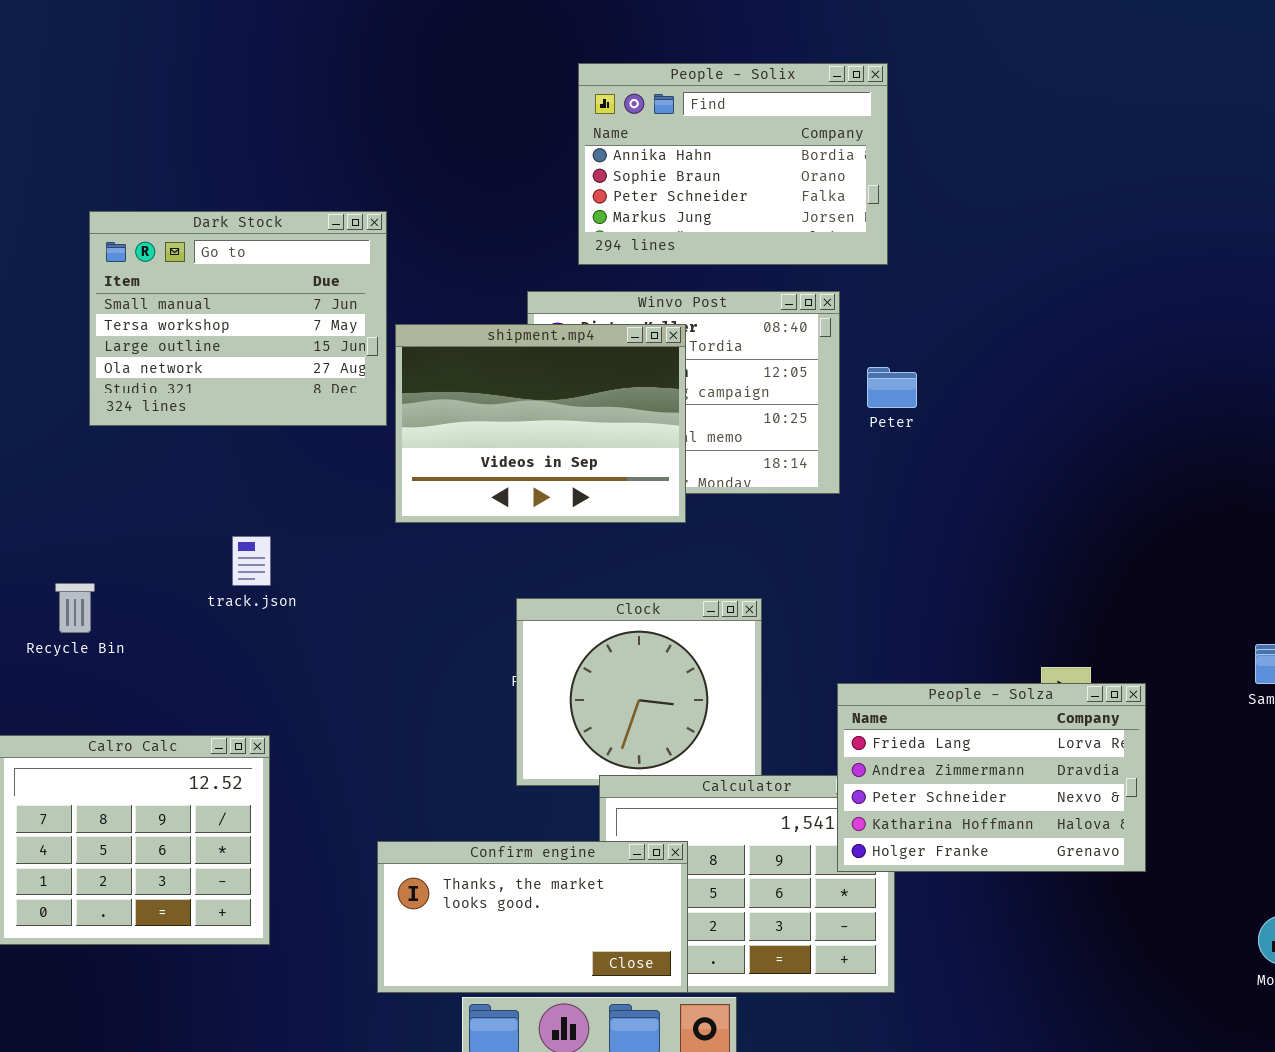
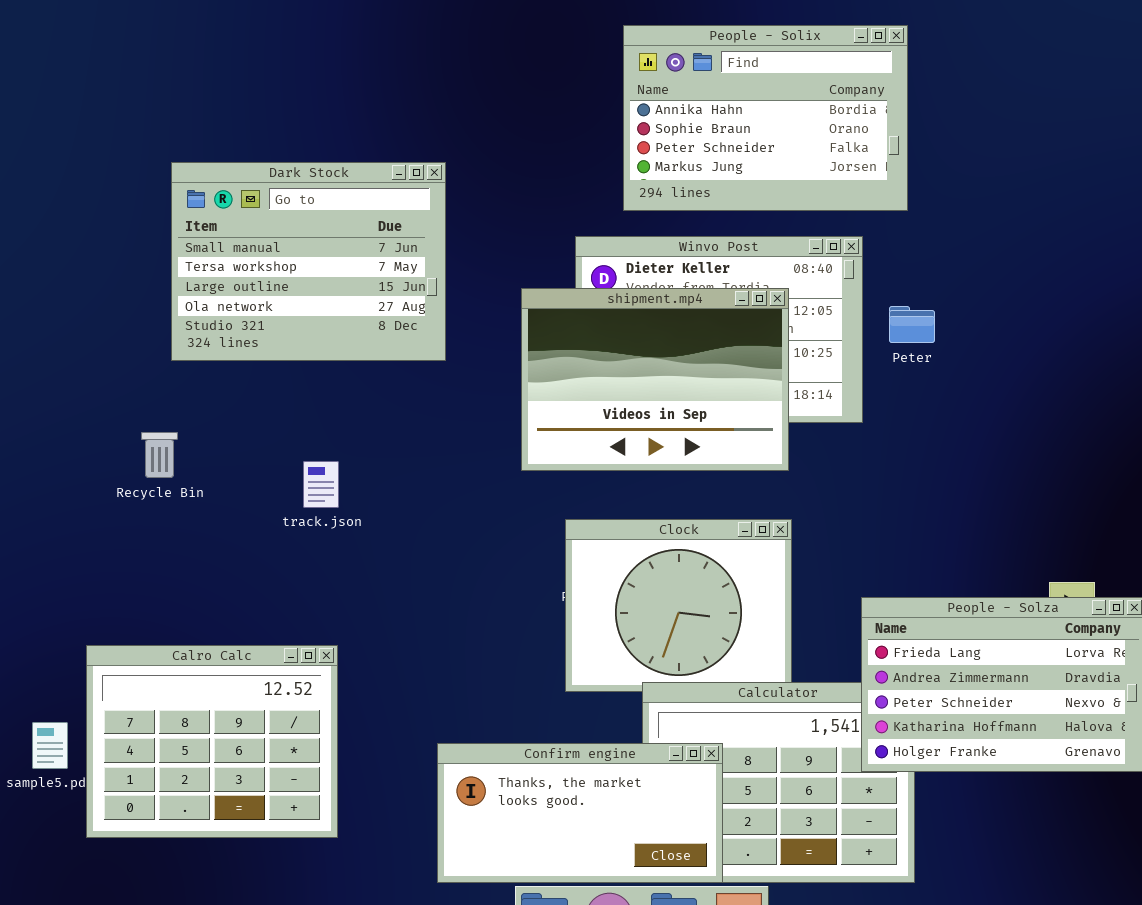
shipment.mp4: [395,324,686,523] -> [521,288,789,471], moved
Recycle Bin: [55,583,95,633] -> [141,432,178,478], moved

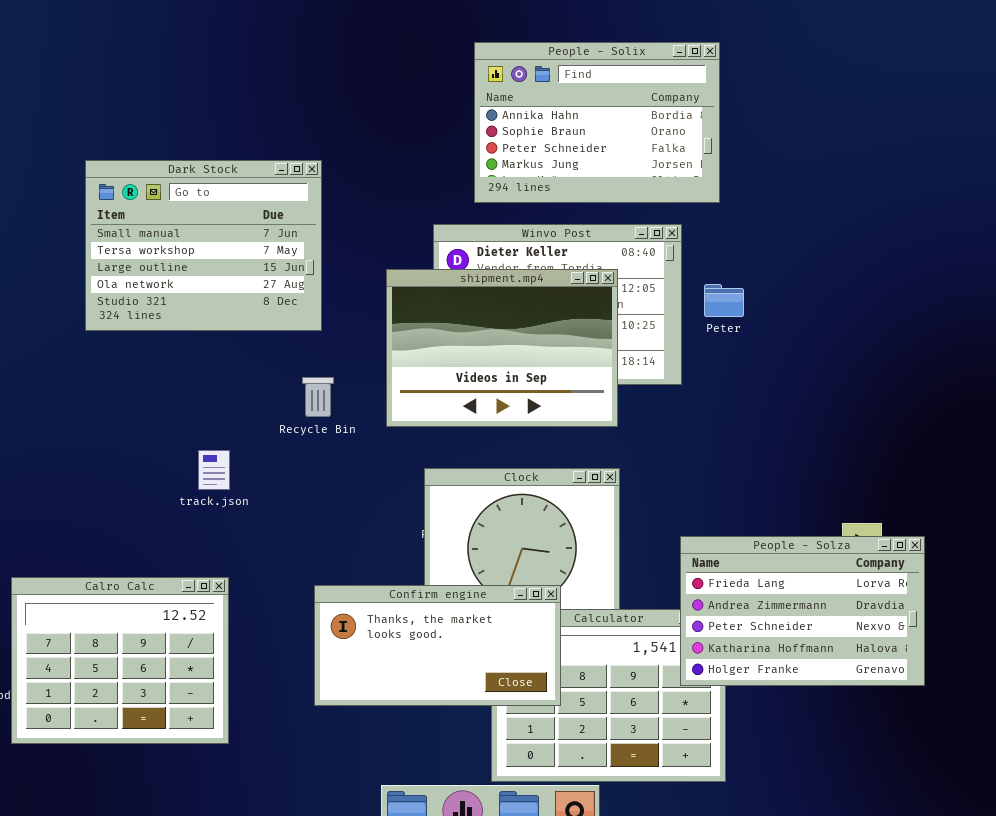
Recycle Bin: [141,432,178,478] -> [302,377,334,417], moved
track.json: [303,461,339,508] -> [198,450,230,490], moved
Confirm engine: [437,743,723,883] -> [314,585,561,706], moved

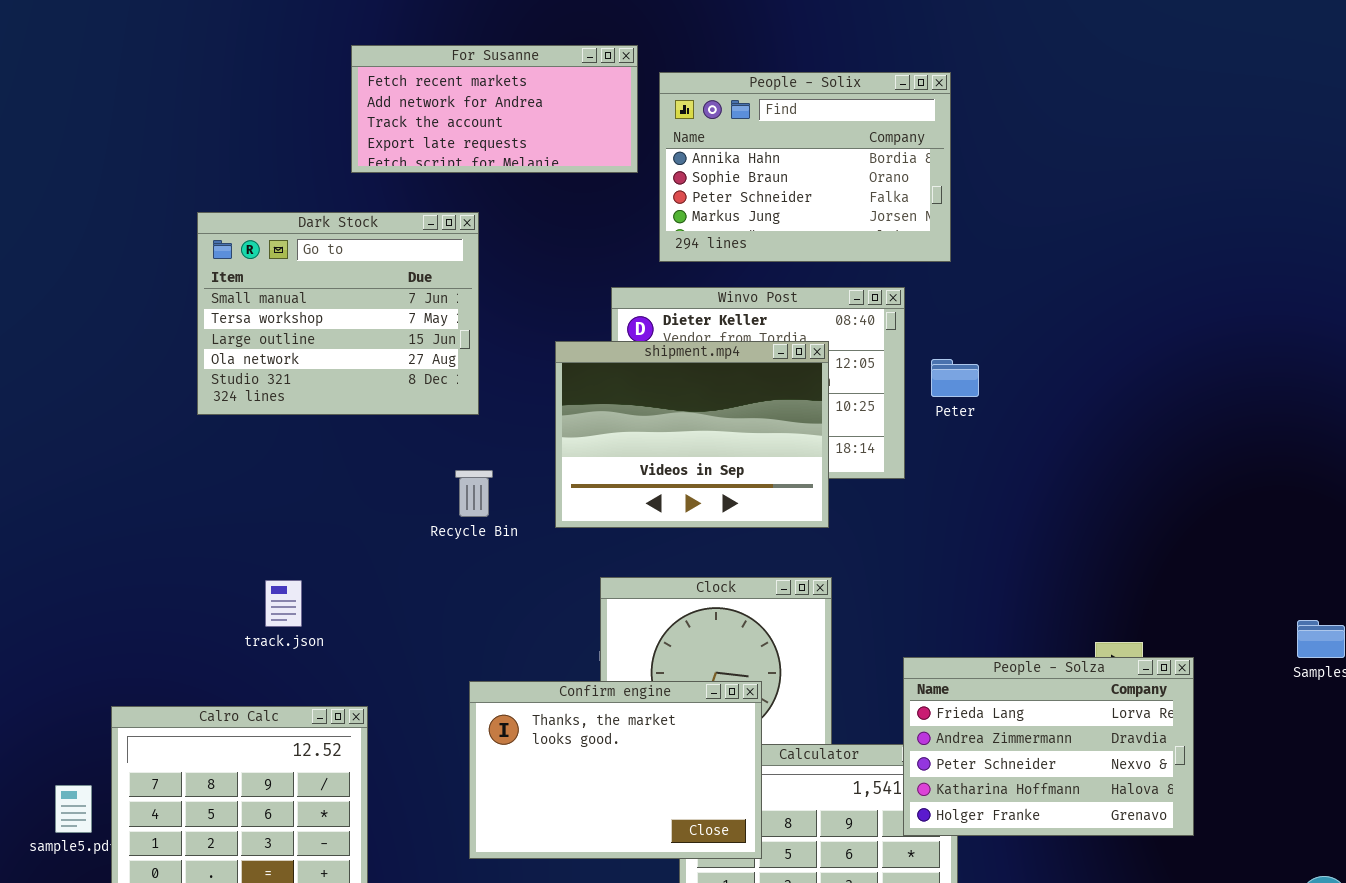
For Susanne: none -> [351,45,638,173], opened
track.json: [198,450,230,490] -> [265,580,302,627], moved
Confirm engine: [314,585,561,706] -> [469,681,762,859], resized

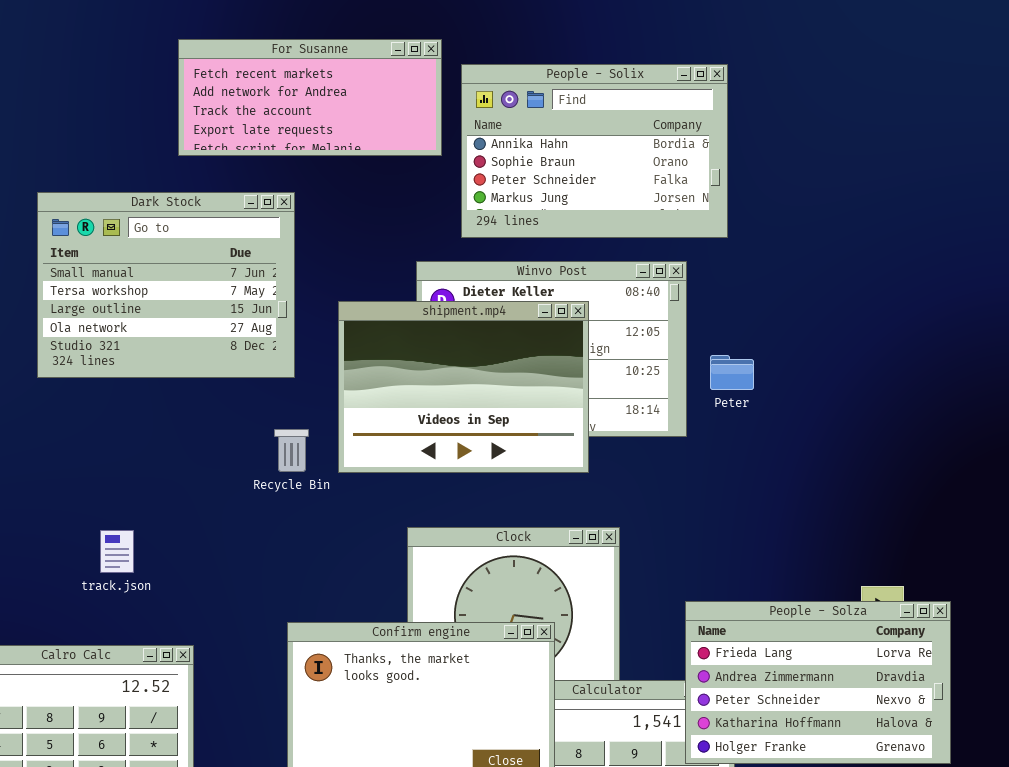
shipment.mp4: [555,341,829,528] -> [338,301,589,473], moved
Peter: [931,359,979,397] -> [710,355,754,390], moved

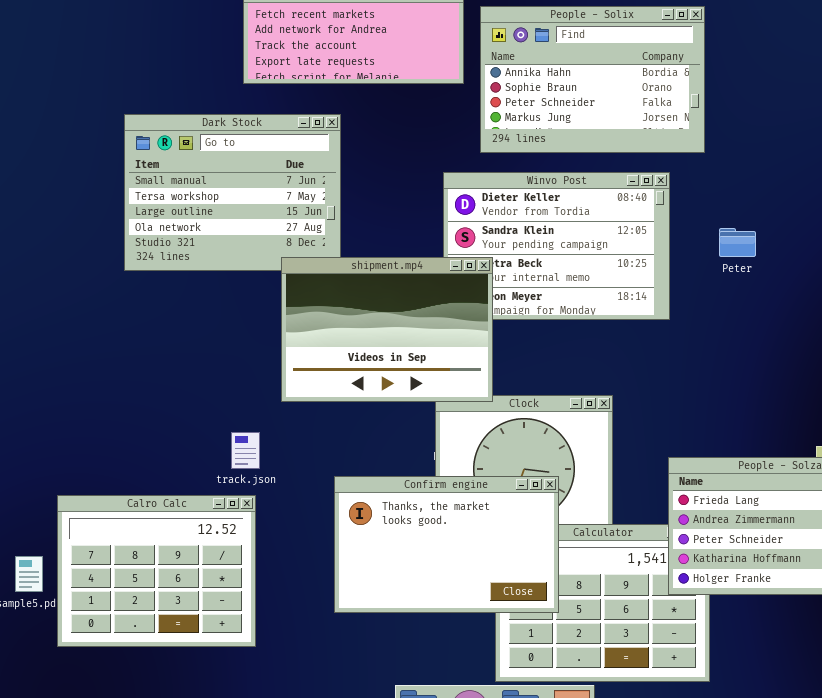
shipment.mp4: [338,301,589,473] -> [281,257,493,402], moved
Peter: [710,355,754,390] -> [719,228,756,257], moved
track.json: [100,530,134,573] -> [231,432,260,469], moved

